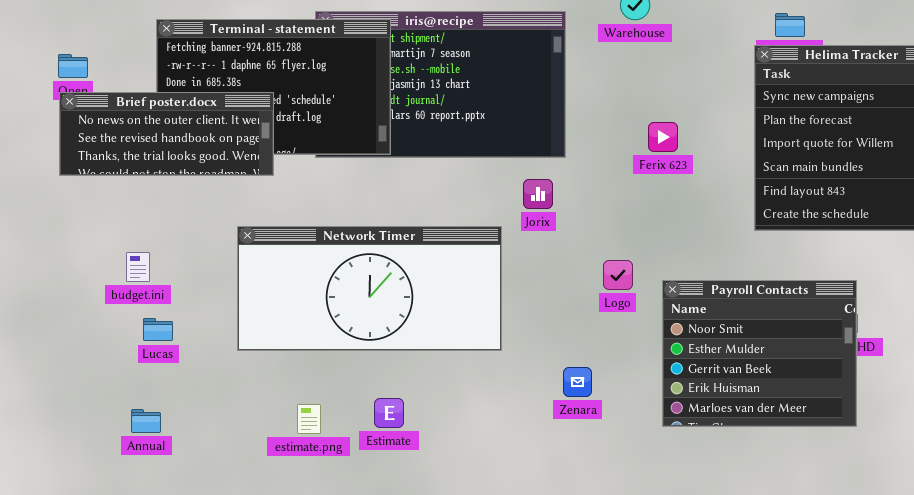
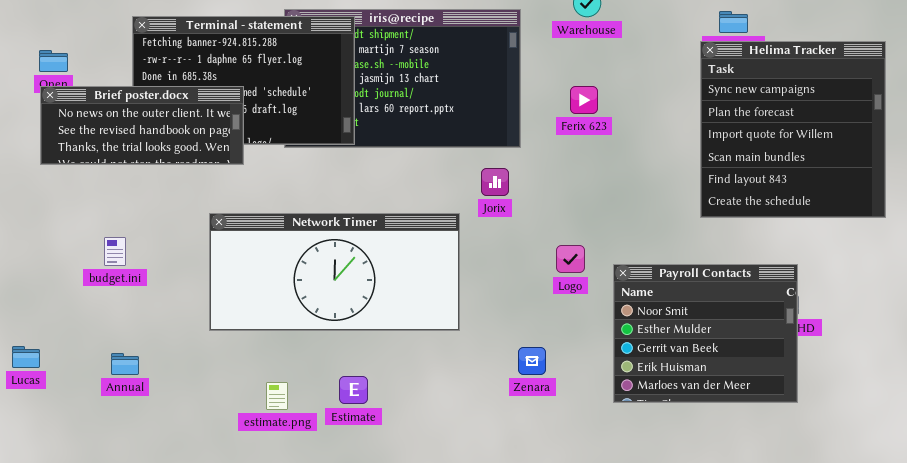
Ferix 623: [648,122,678,152] -> [570,86,598,114], moved
Lucas: [143,318,173,341] -> [12,346,40,368], moved
Annual: [131,409,161,433] -> [111,353,139,375], moved

